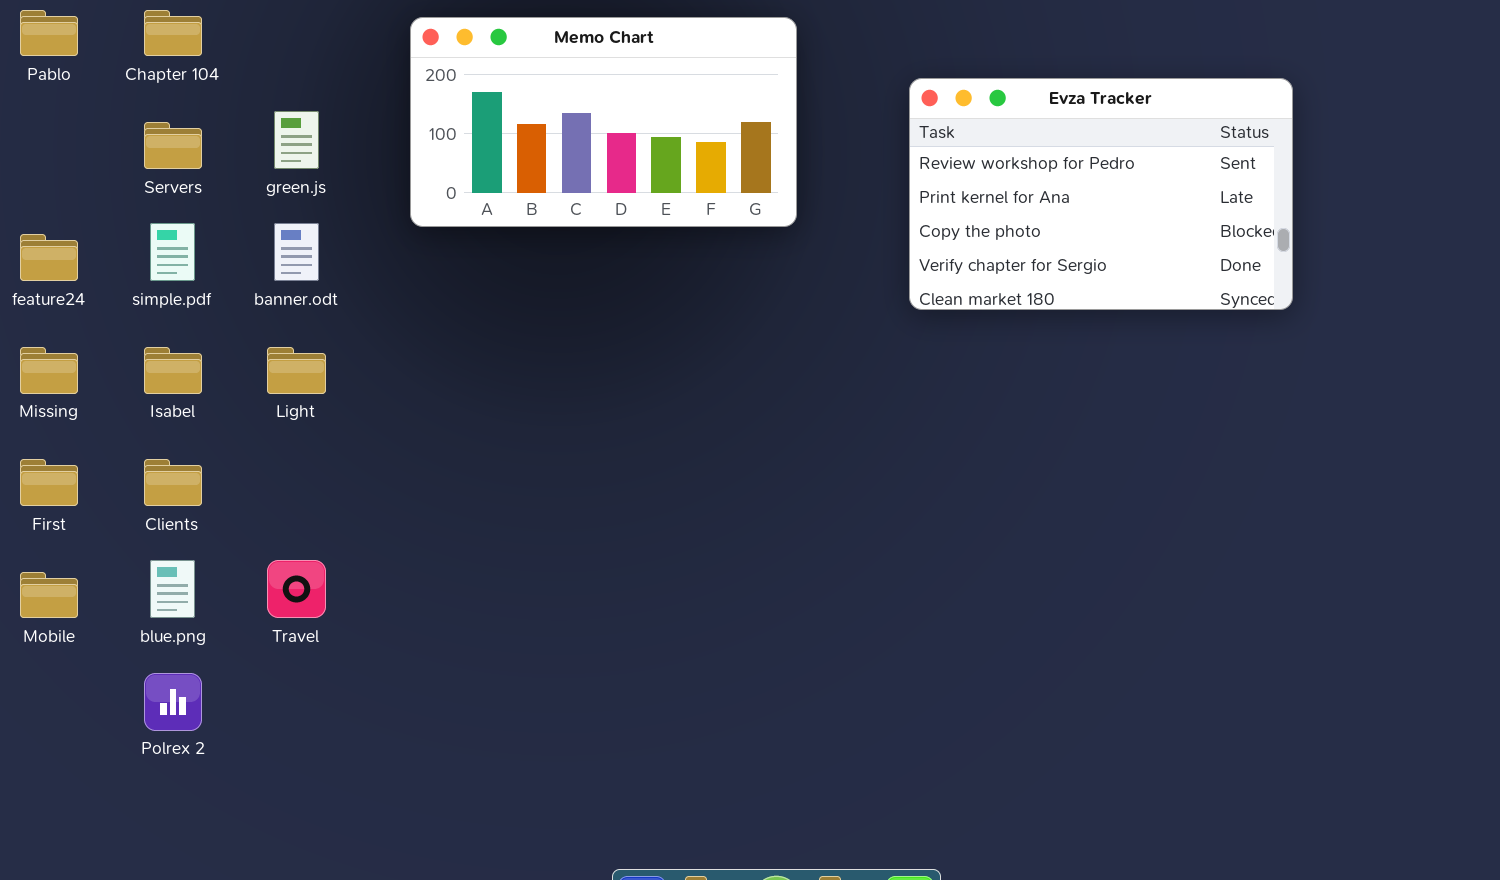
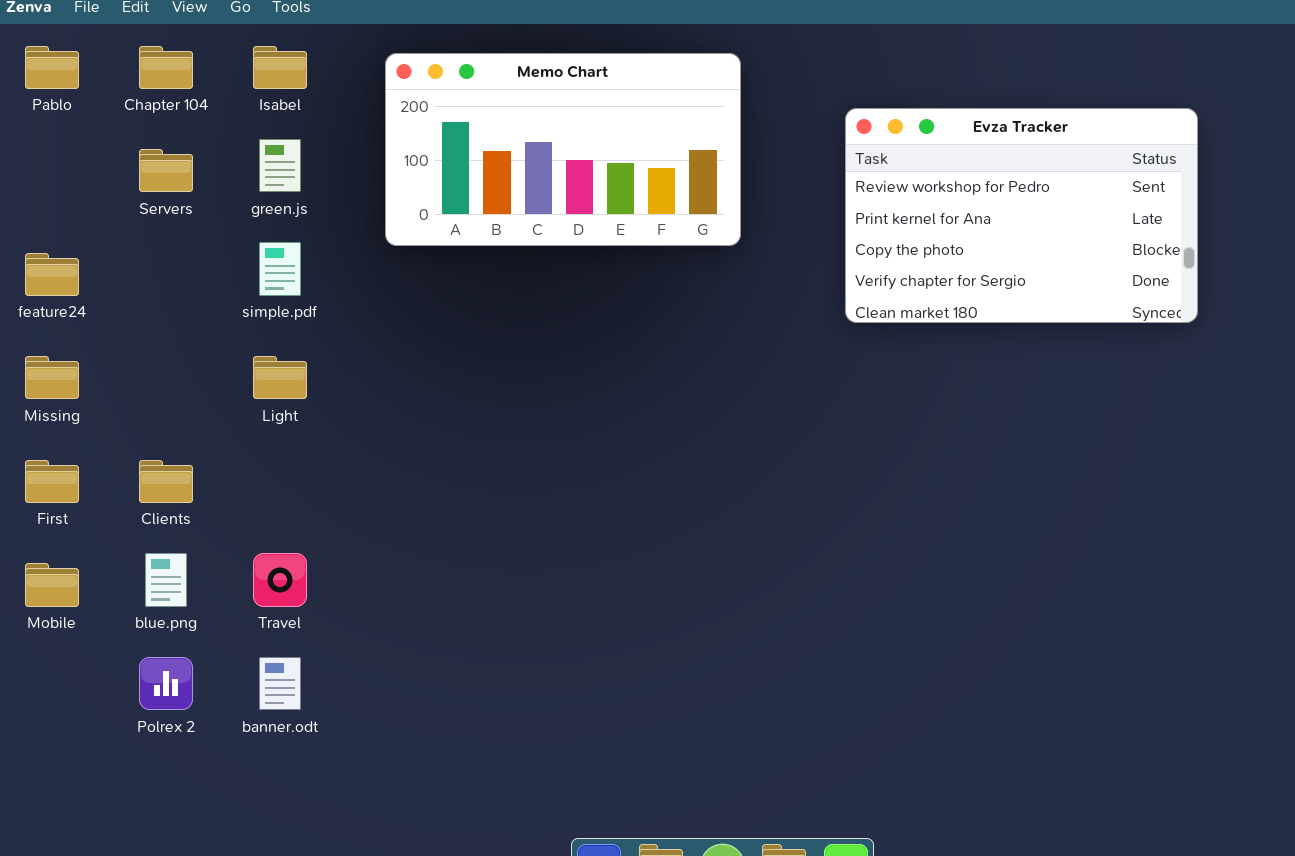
simple.pdf: [150,223,195,281] -> [259,242,301,296], moved
banner.odt: [274,223,319,281] -> [259,657,301,710], moved
Isabel: [144,347,202,394] -> [253,46,307,89], moved

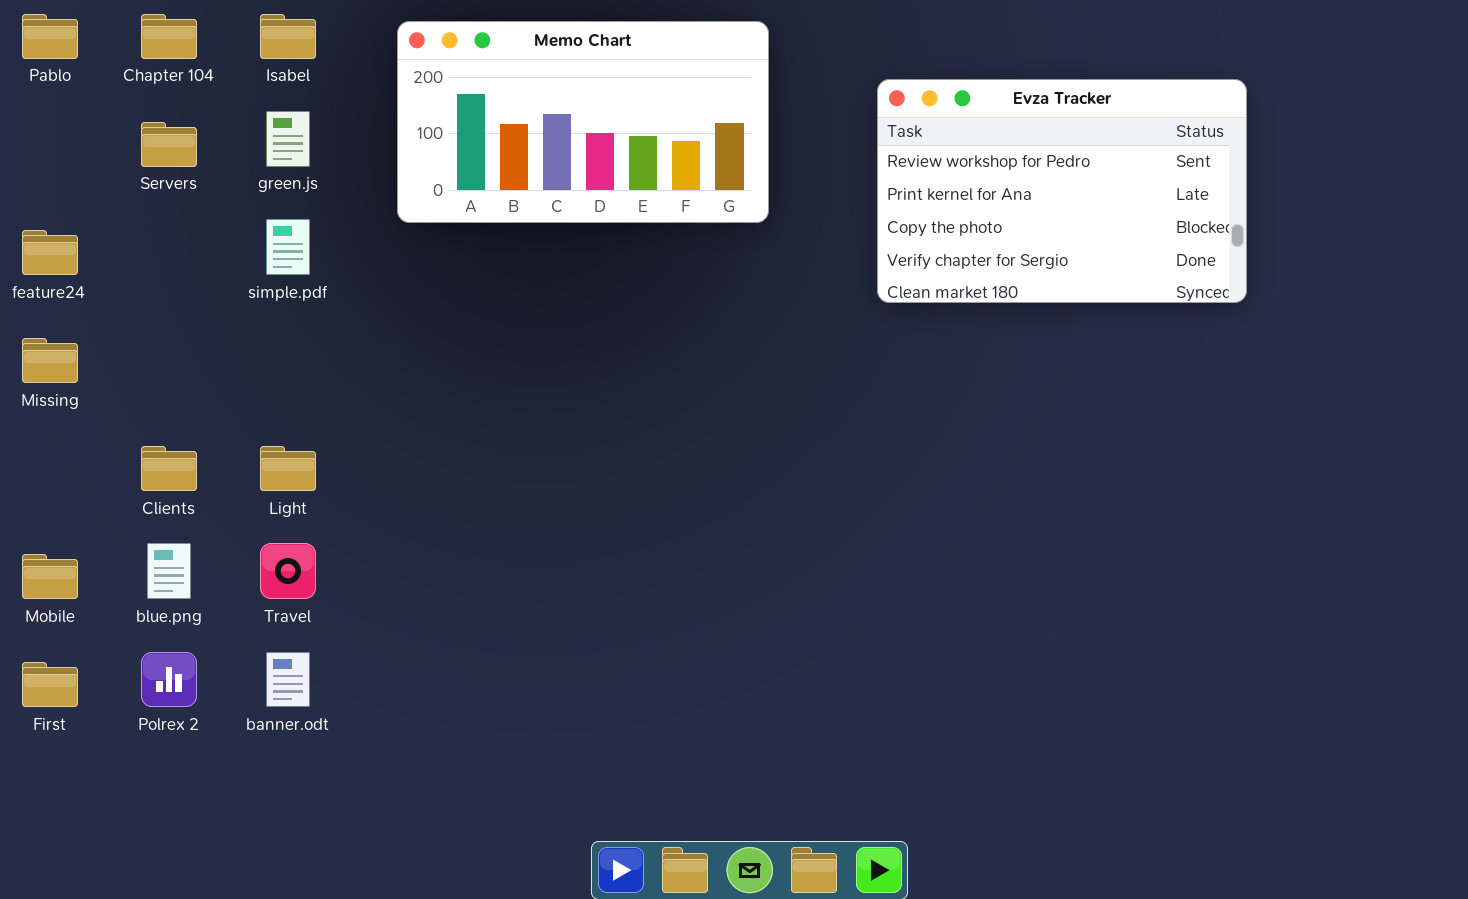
Light: [253,356,307,399] -> [260,446,316,491], moved
First: [25,460,79,503] -> [22,662,78,707], moved

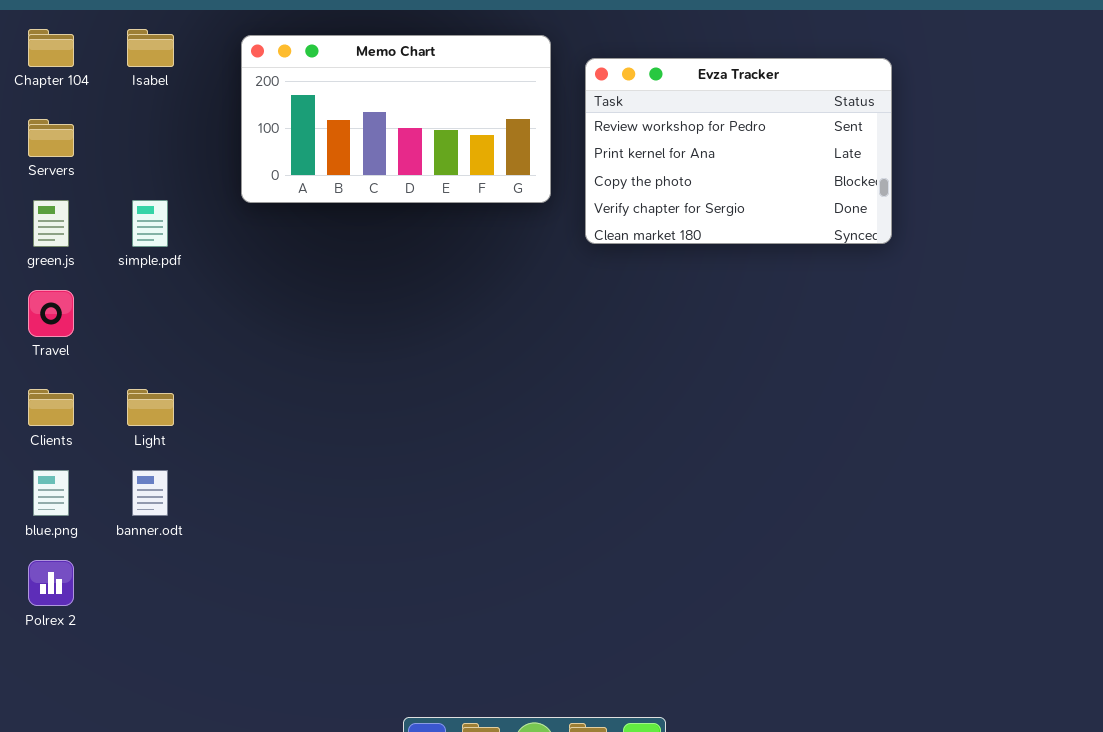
Evza Tracker: [877,79,1247,303] -> [585,58,892,244], moved
green.js: [266,111,310,167] -> [33,200,69,247], moved
Travel: [260,543,316,599] -> [28,290,74,337], moved
banner.odt: [266,652,310,707] -> [132,470,168,516], moved

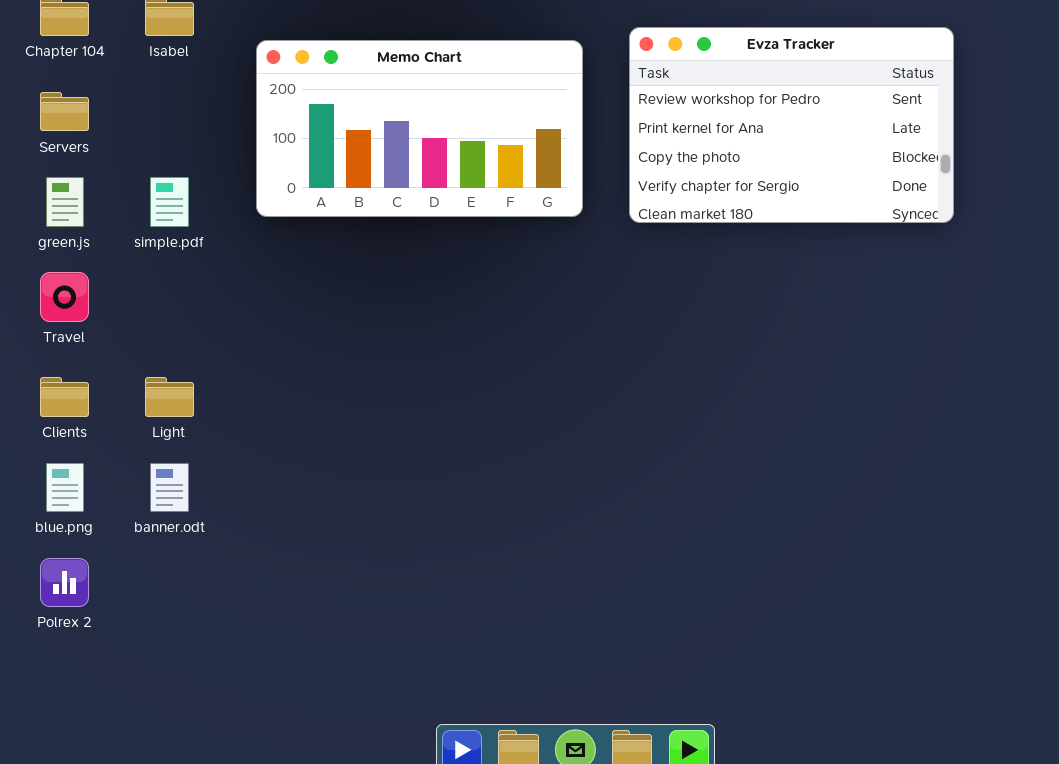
Memo Chart: [241,35,551,203] -> [256,40,583,217], moved

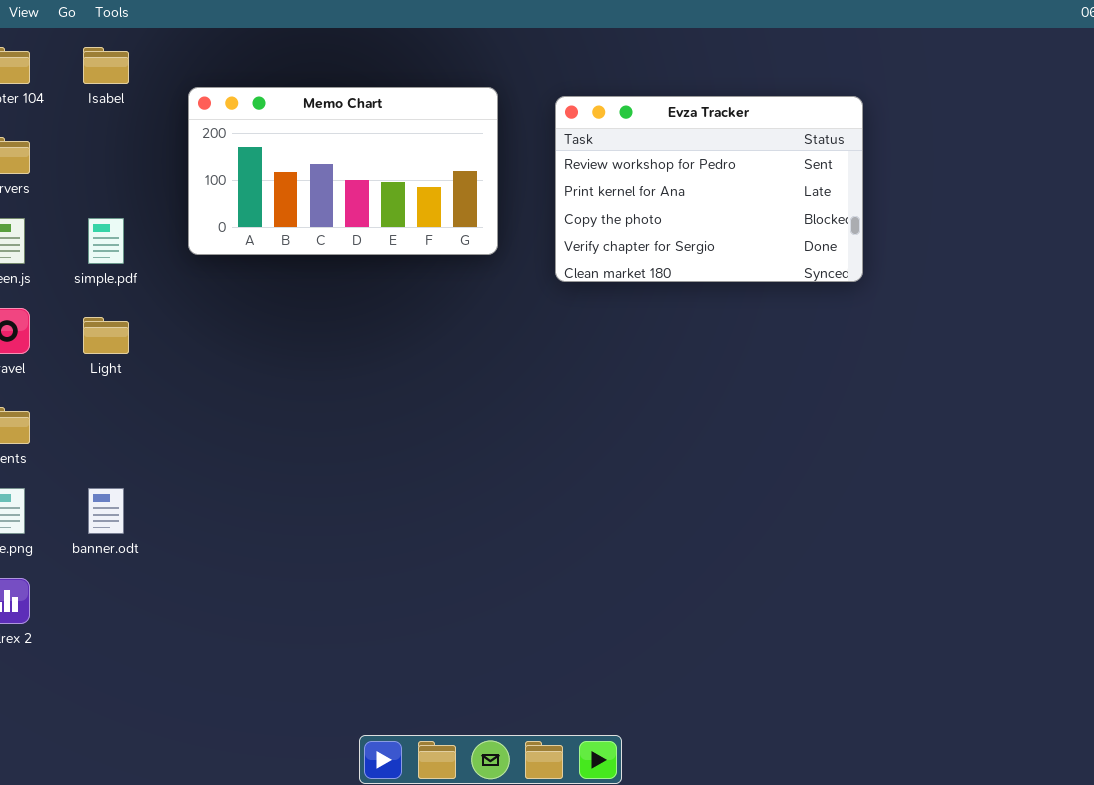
Evza Tracker: [629,27,954,223] -> [555,96,863,282], moved
Light: [145,377,194,417] -> [83,317,129,354], moved

